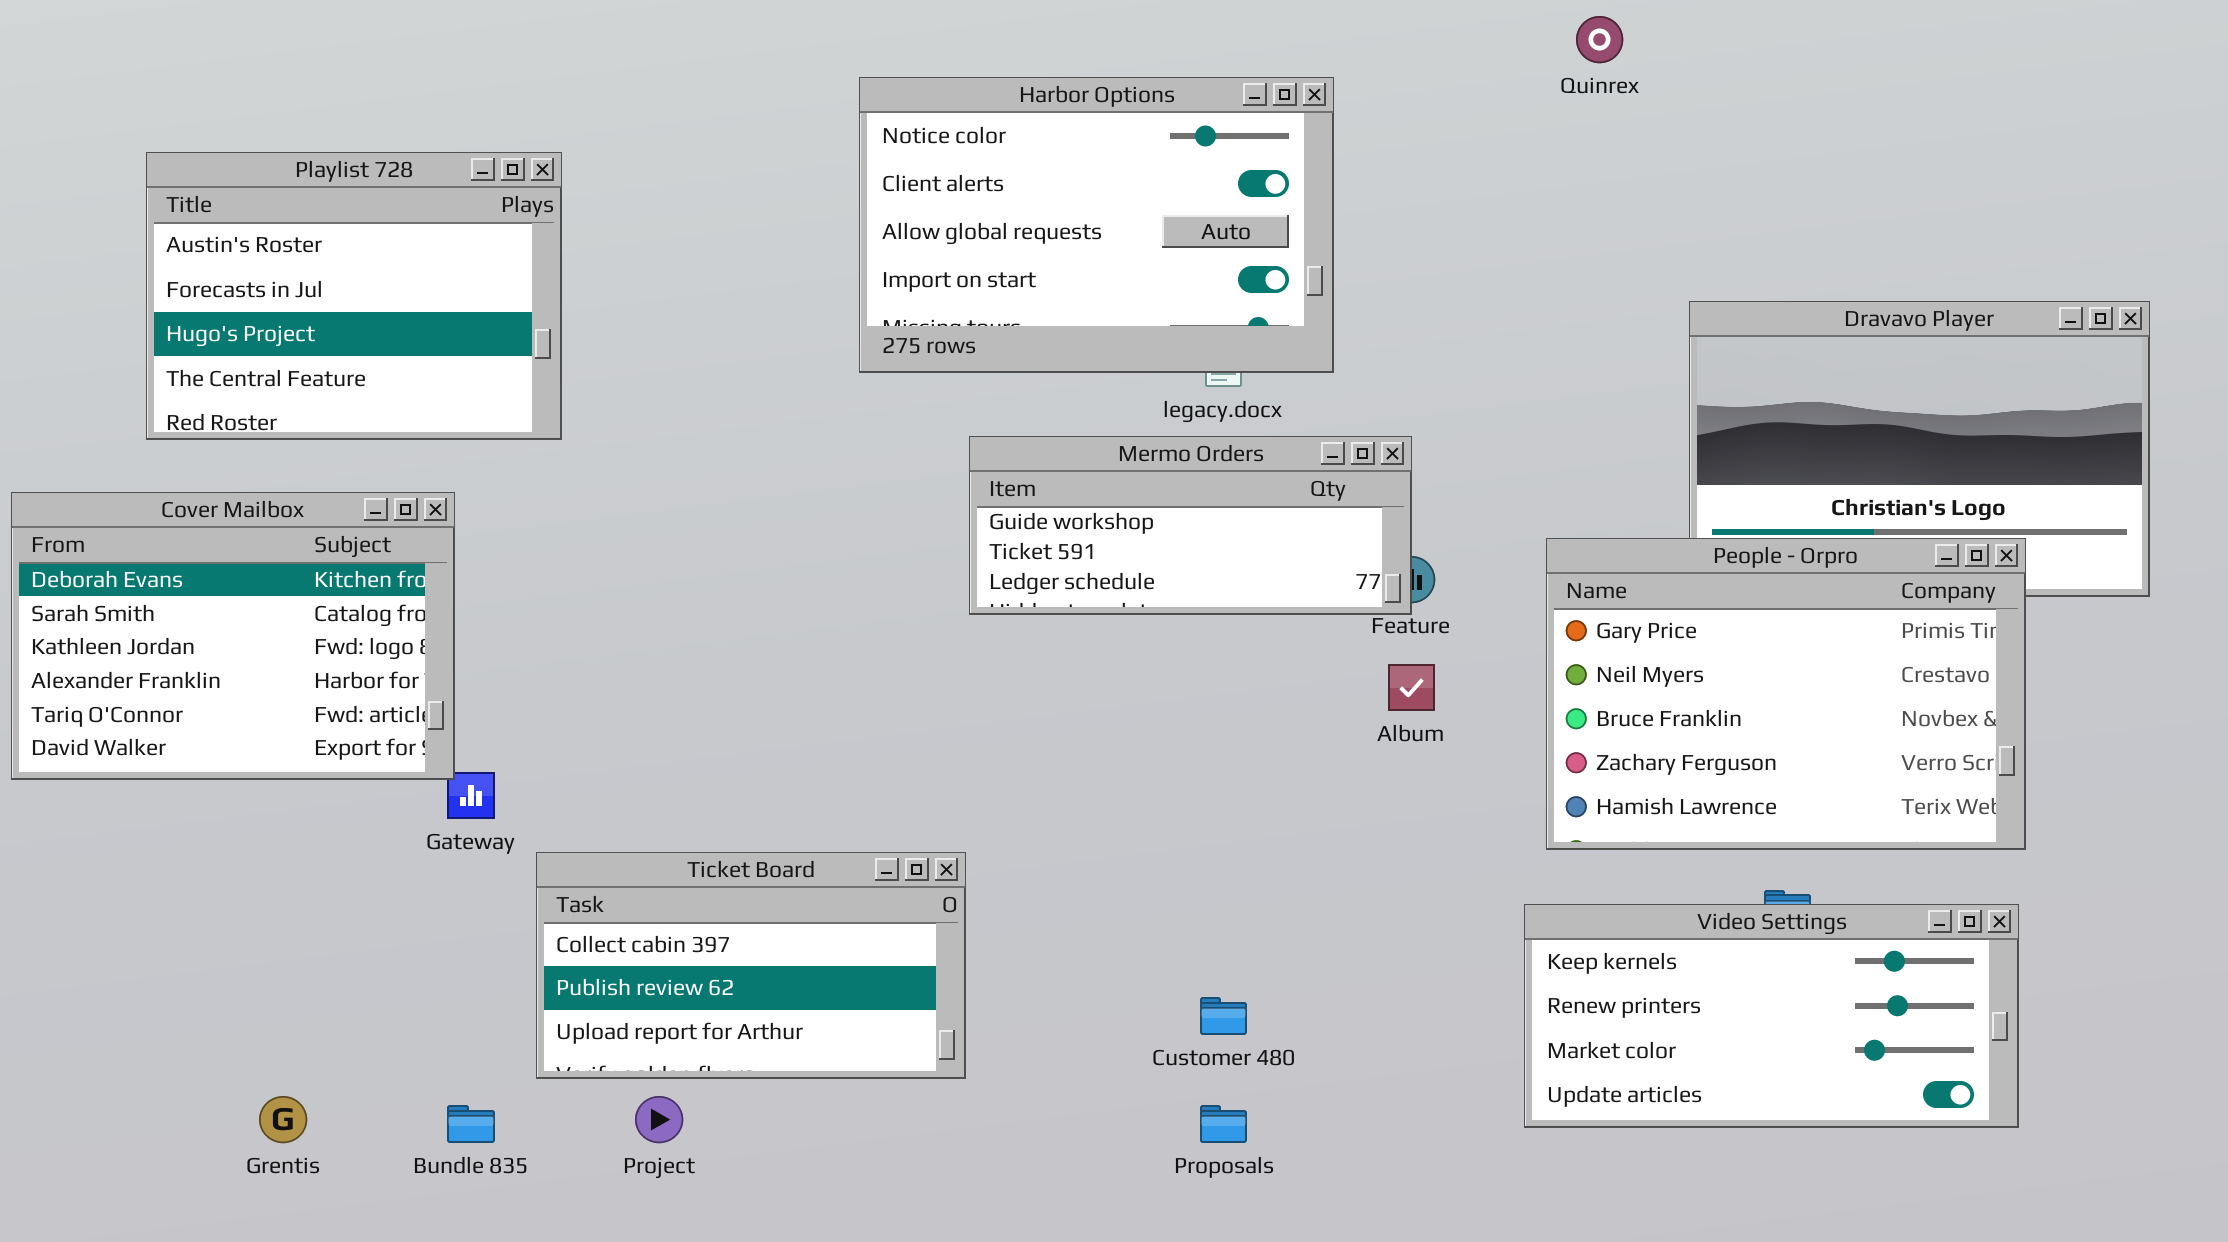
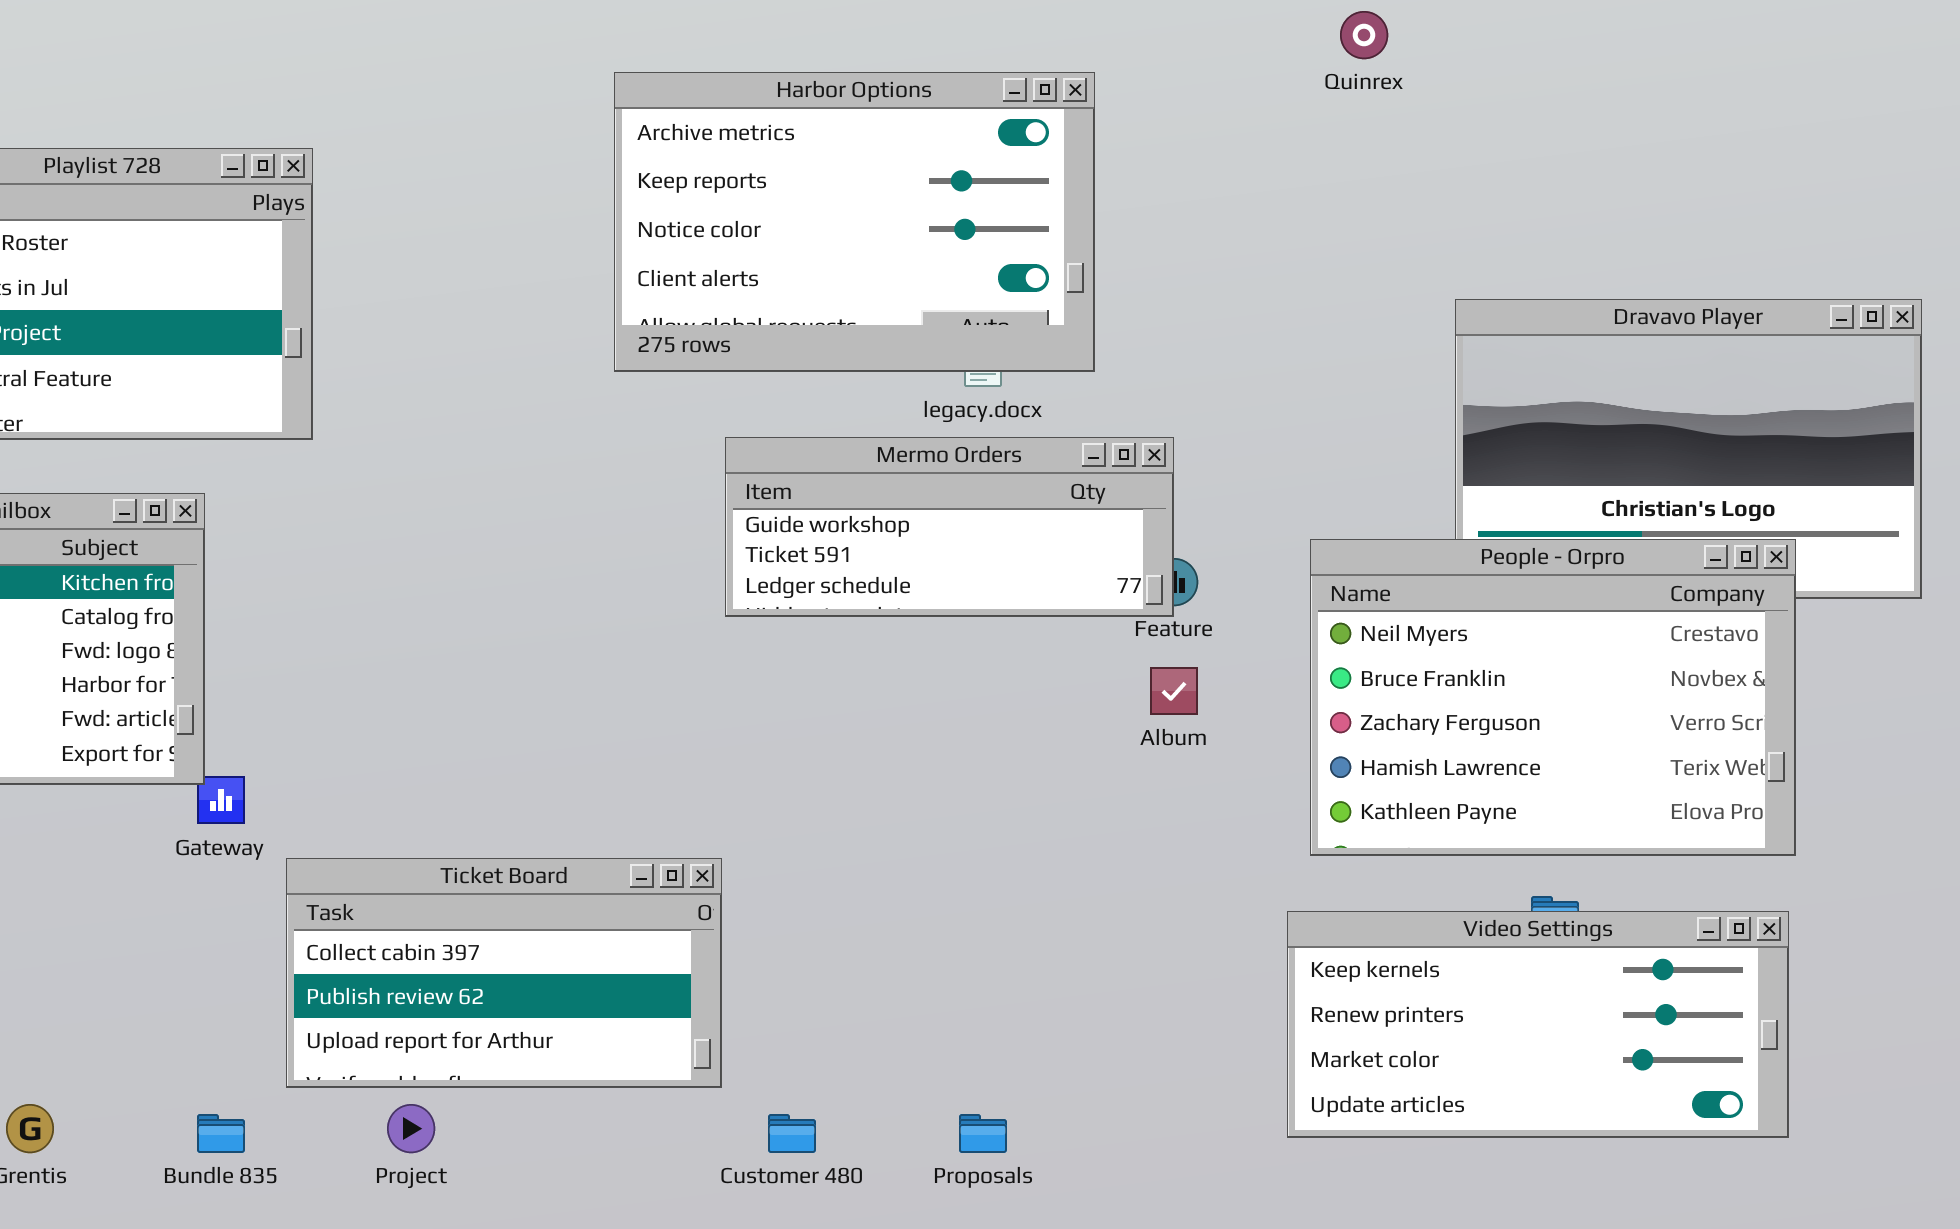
Harbor Options: [859,77,1334,373] -> [614,72,1095,372], scrolled up 2 rows
People - Orpro: [1546,538,2026,850] -> [1310,539,1796,856], scrolled down 1 row
Customer 480: [1200,997,1247,1035] -> [768,1114,816,1153], moved

